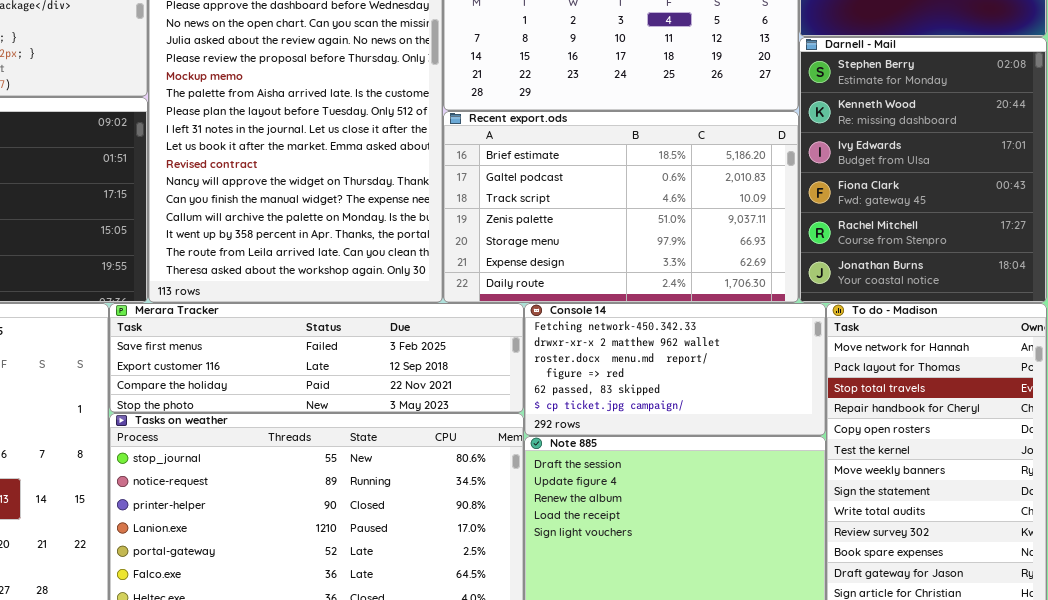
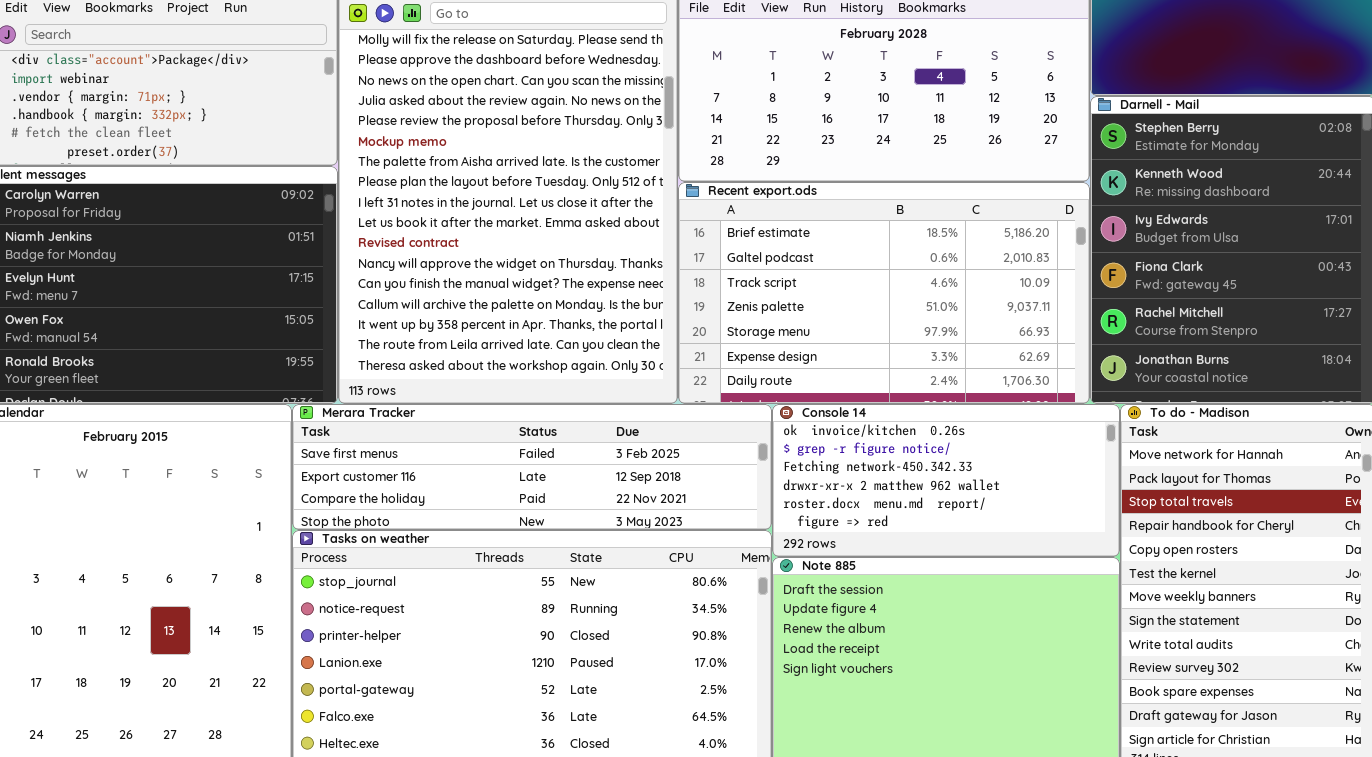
Console 14: [524,303,826,436] -> [772,404,1120,557], scrolled up 2 rows

